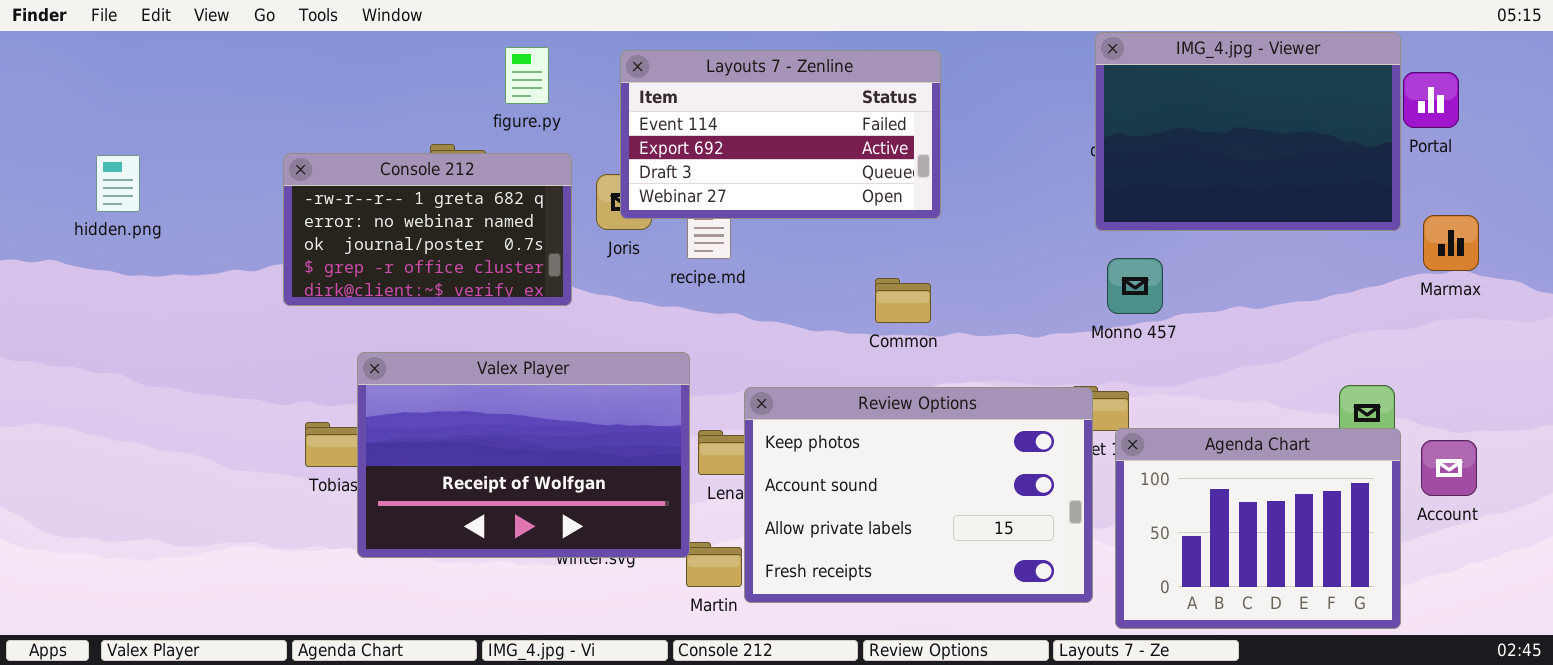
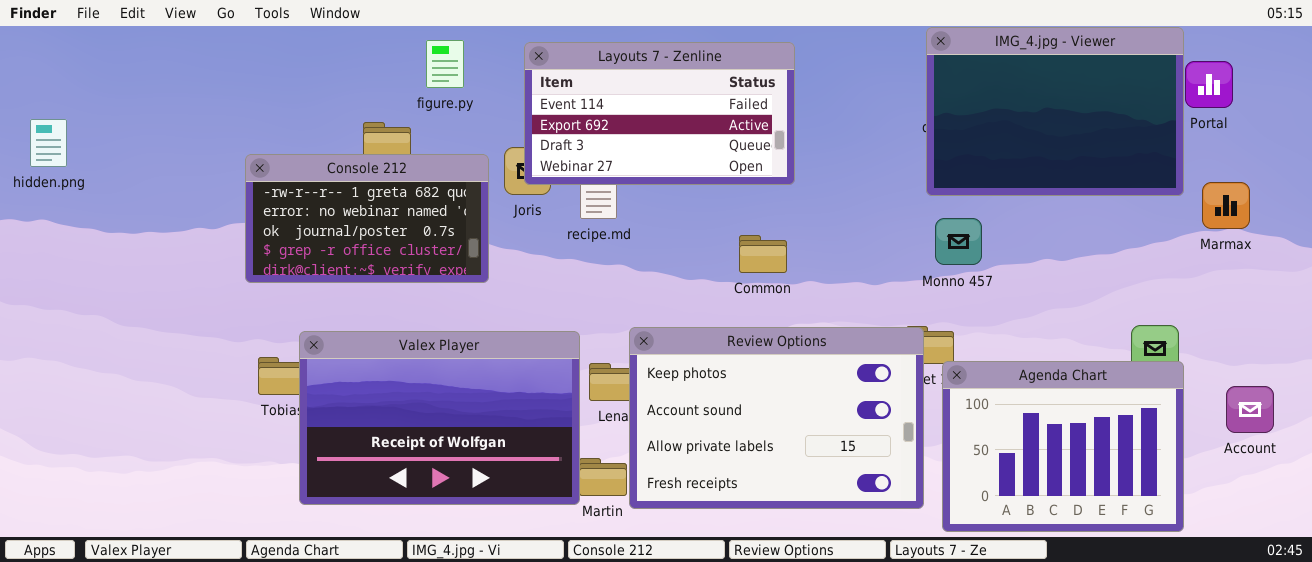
Console 212: [283,153,572,306] -> [245,154,489,283], moved
hidden.png: [96,155,140,212] -> [30,119,67,167], moved
Valex Player: [357,352,690,558] -> [299,331,580,505], moved
Account: [1421,440,1477,496] -> [1226,386,1274,433], moved

